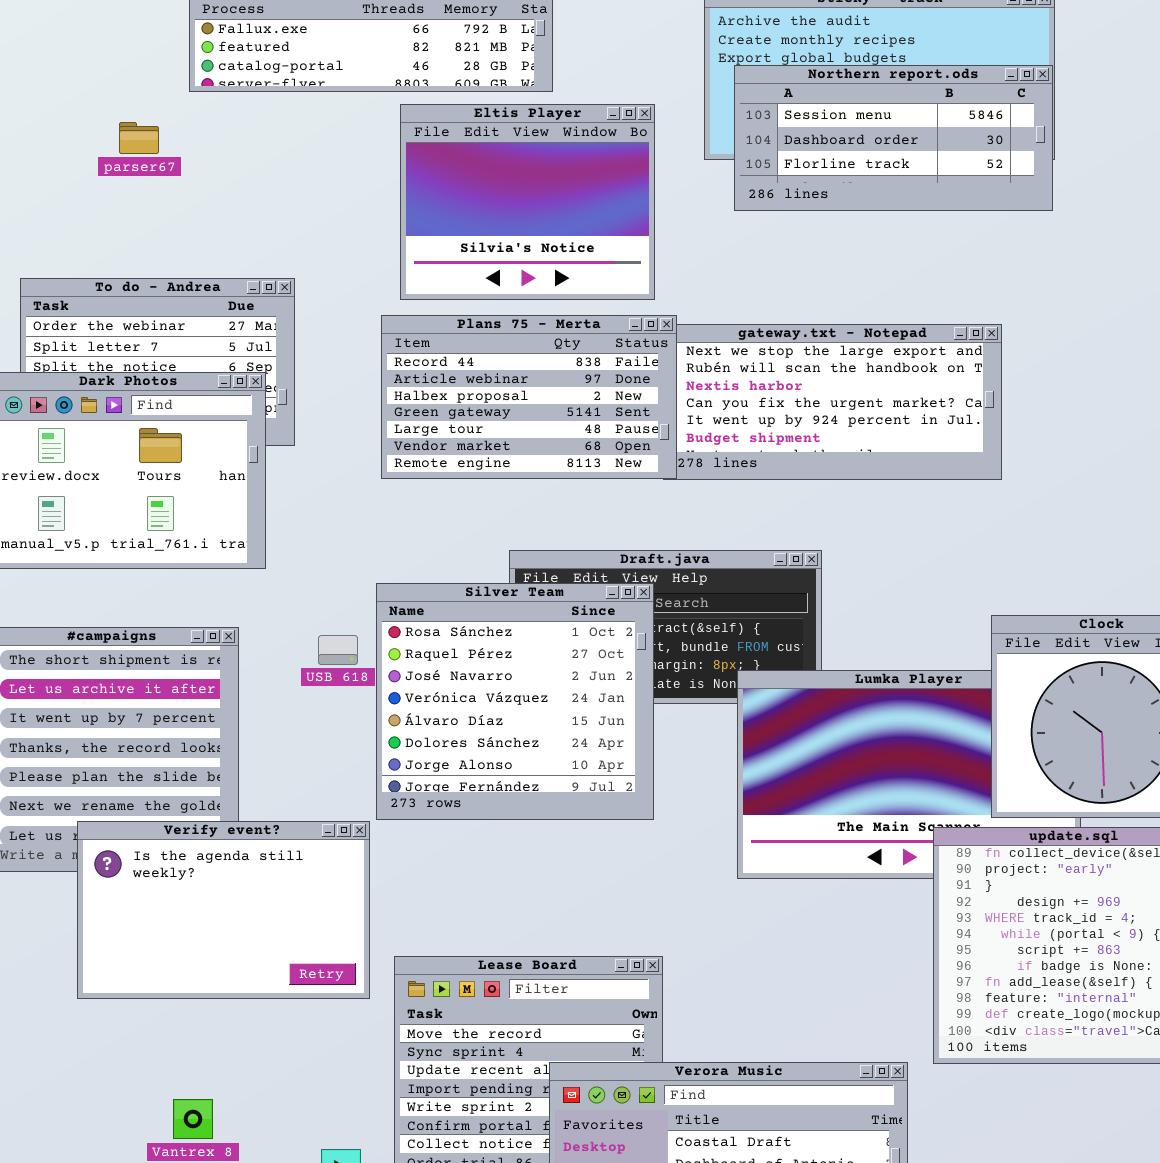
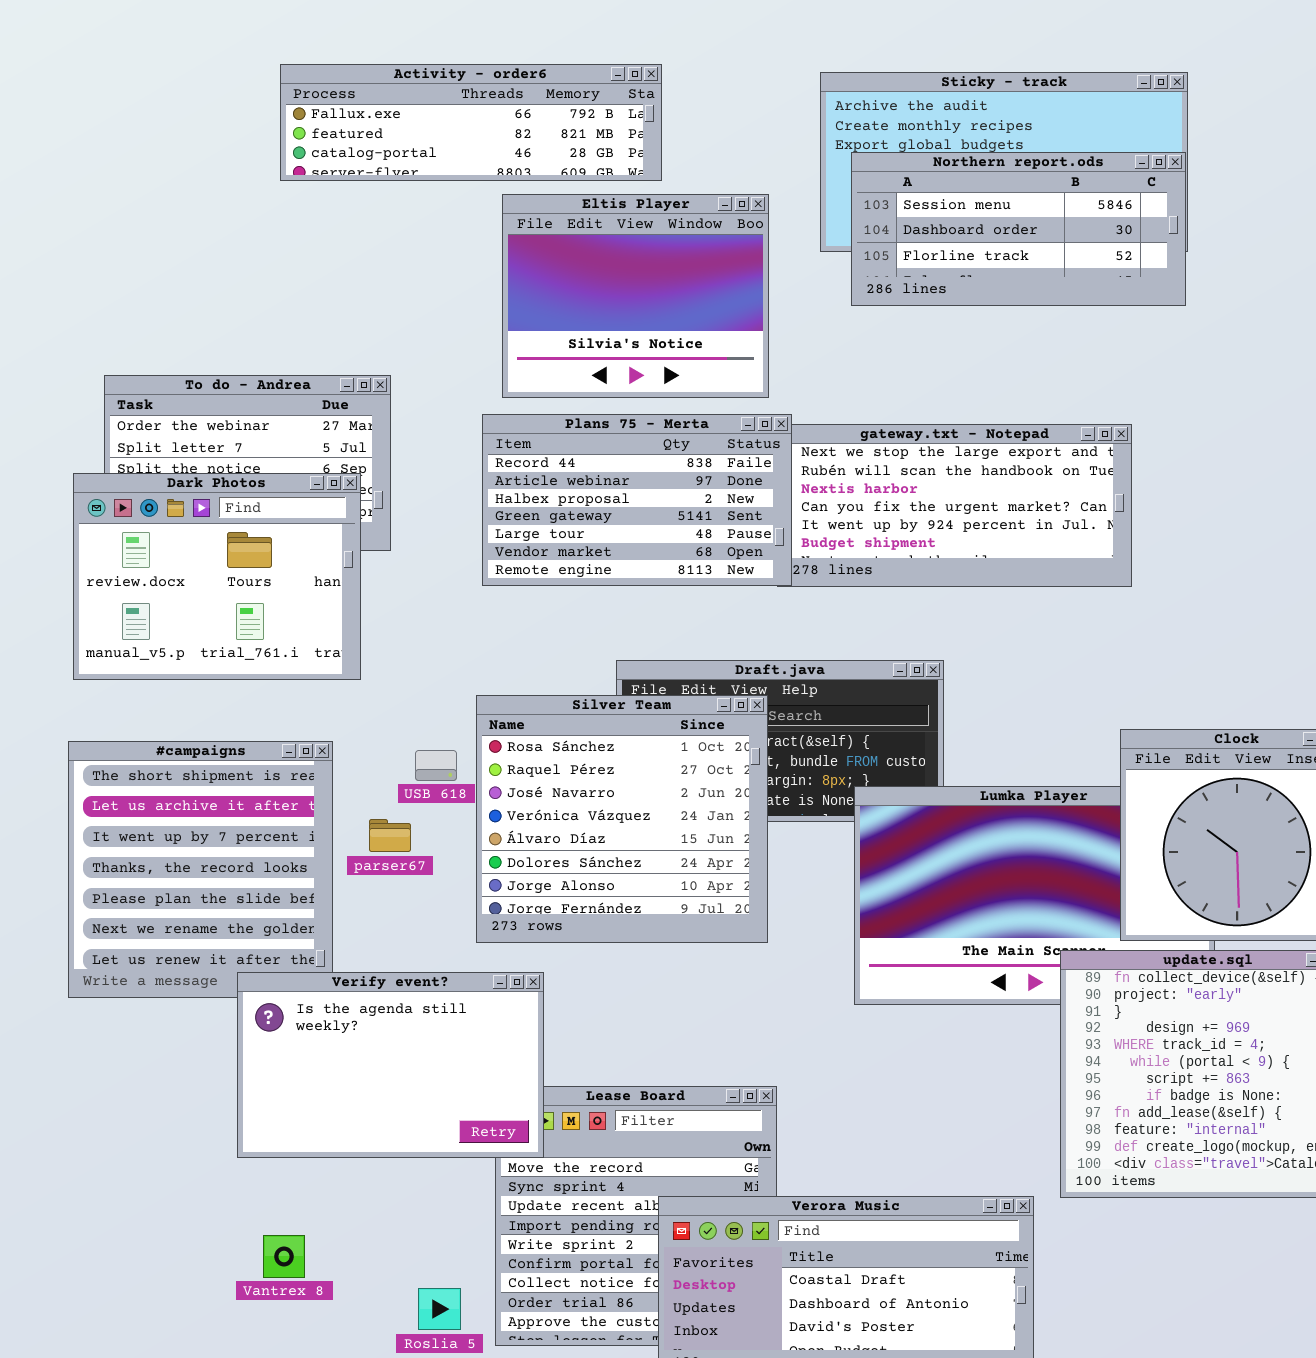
parser67: [119,122,159,154] -> [369,819,411,852], moved
Verify event?: [77,821,370,999] -> [237,972,544,1158], moved

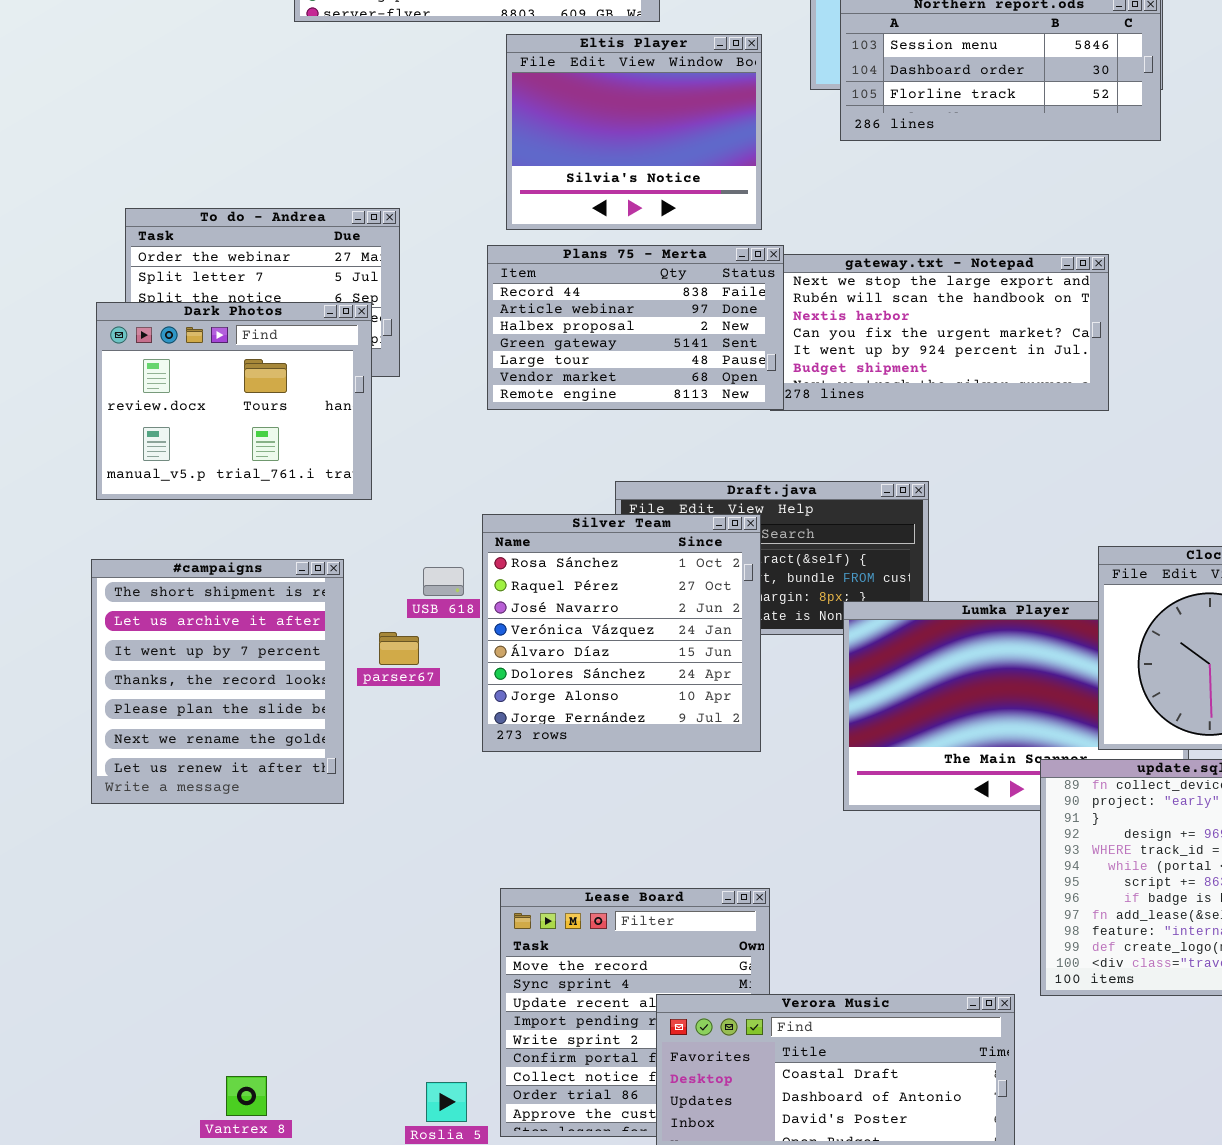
Verify event?: [237,972,544,1158] -> none, closed
Vantrex 8: [263,1235,305,1278] -> [226,1076,267,1116], moved

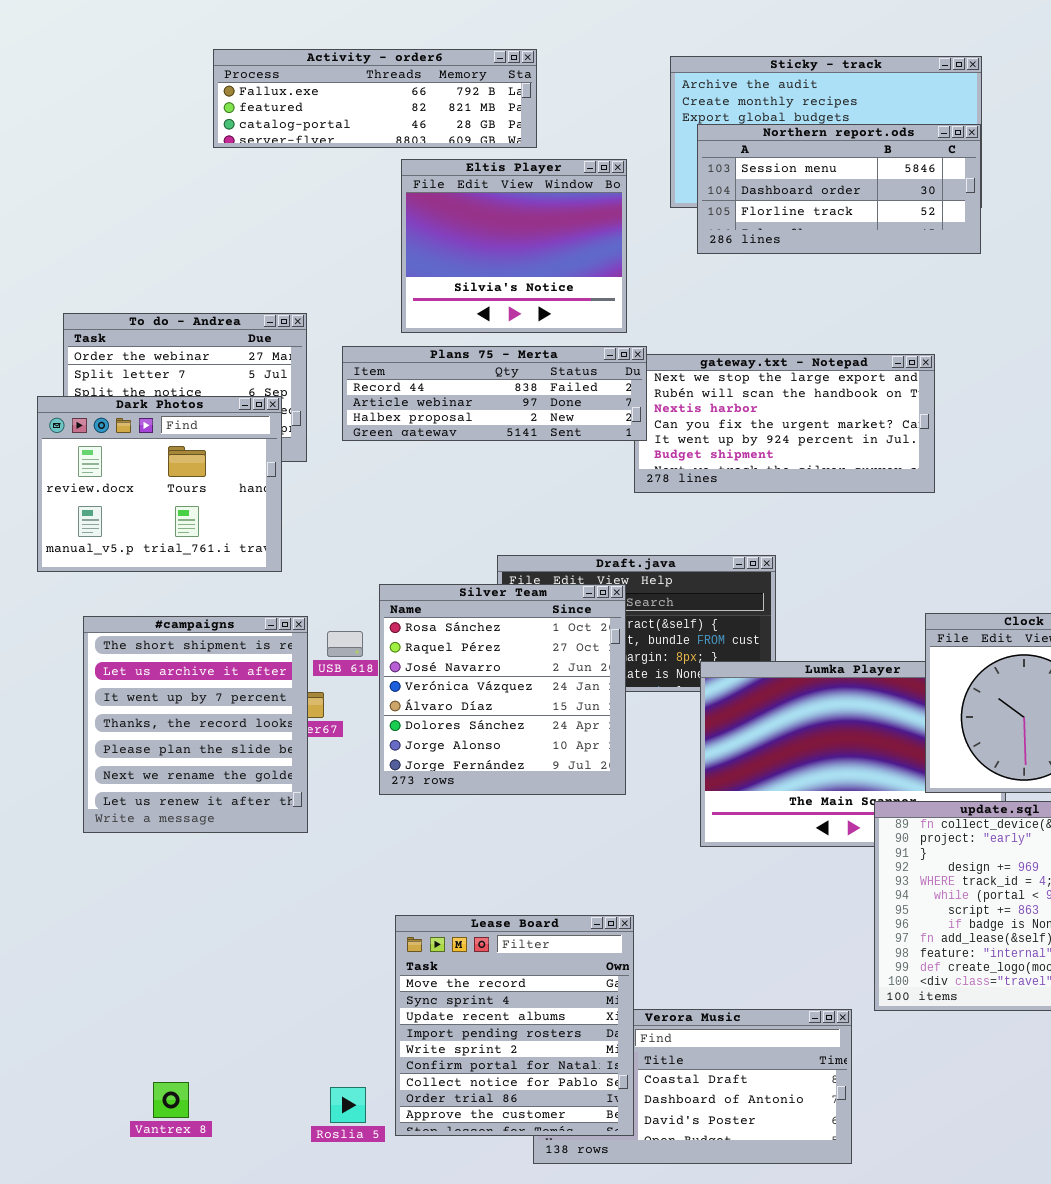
Plans 75 - Merta: [487,245,784,410] -> [342,346,647,441], resized
#campaigns: [91,559,344,804] -> [83,616,308,833], moved
Lease Board: [500,888,770,1137] -> [395,915,634,1136], raised

